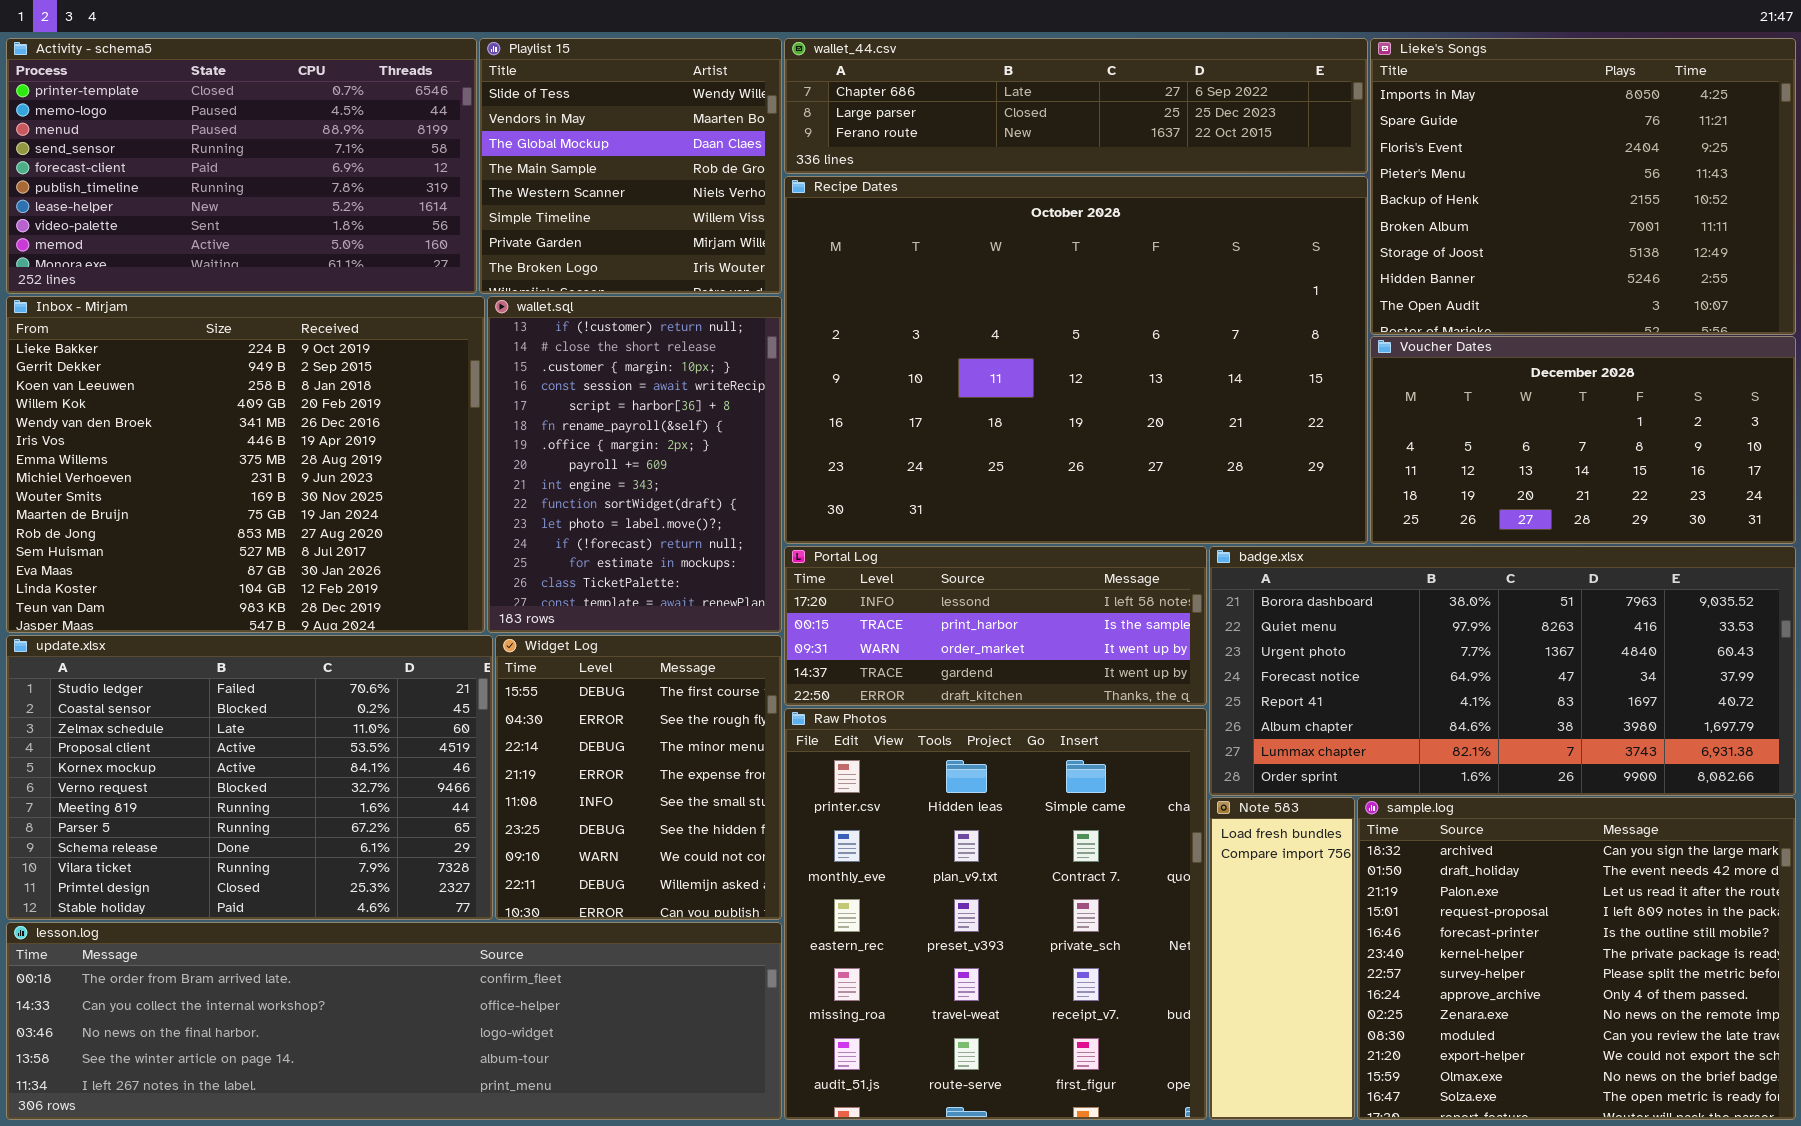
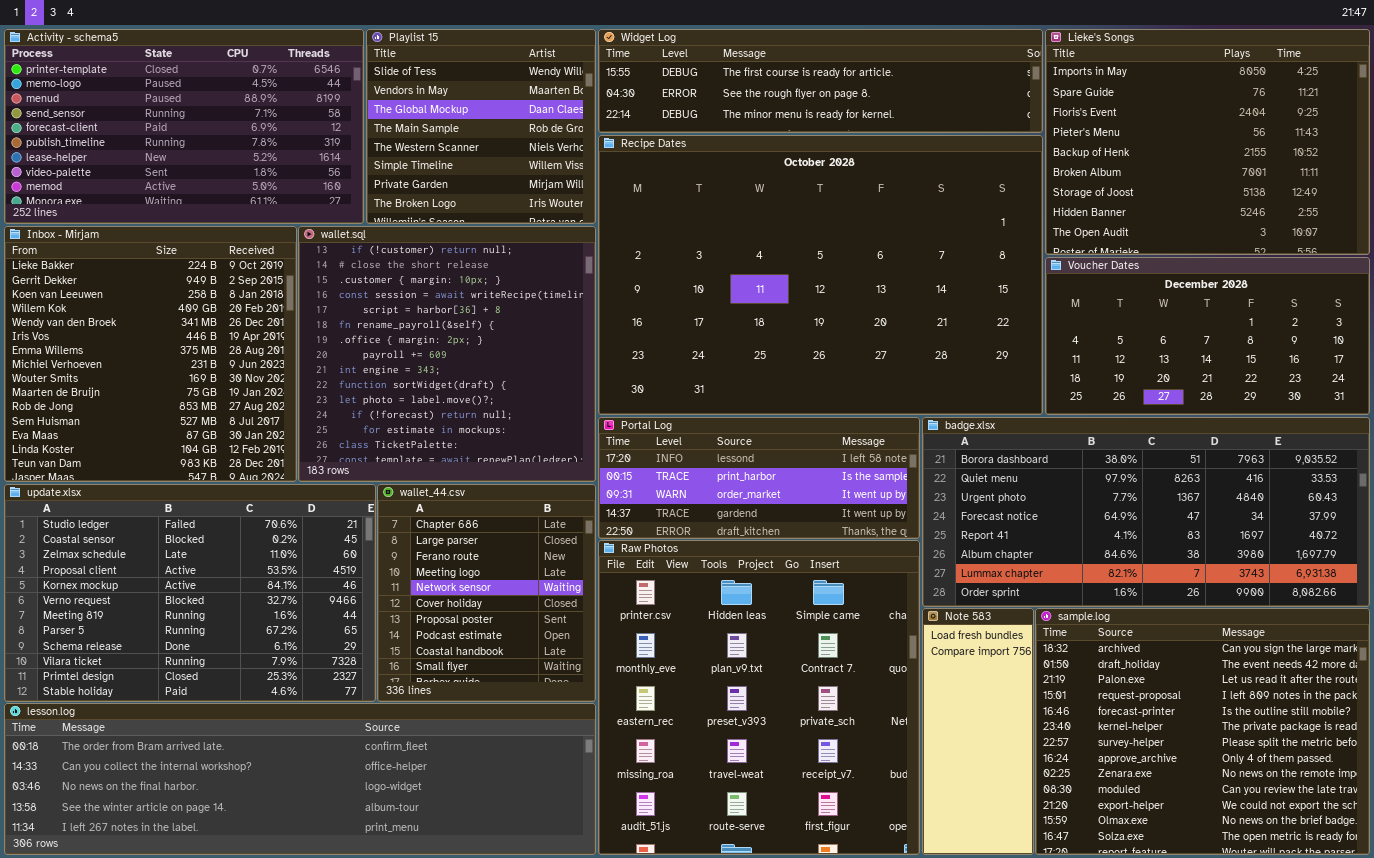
wallet_44.csv: [784,38,1368,174] -> [377,484,596,702], moved, resized
Inbox - Mirjam: [6,296,485,633] -> [4,226,297,482], resized
wallet.sql: [487,296,782,633] -> [298,226,596,482], resized
Widget Log: [495,635,782,920] -> [598,29,1043,133], moved, resized

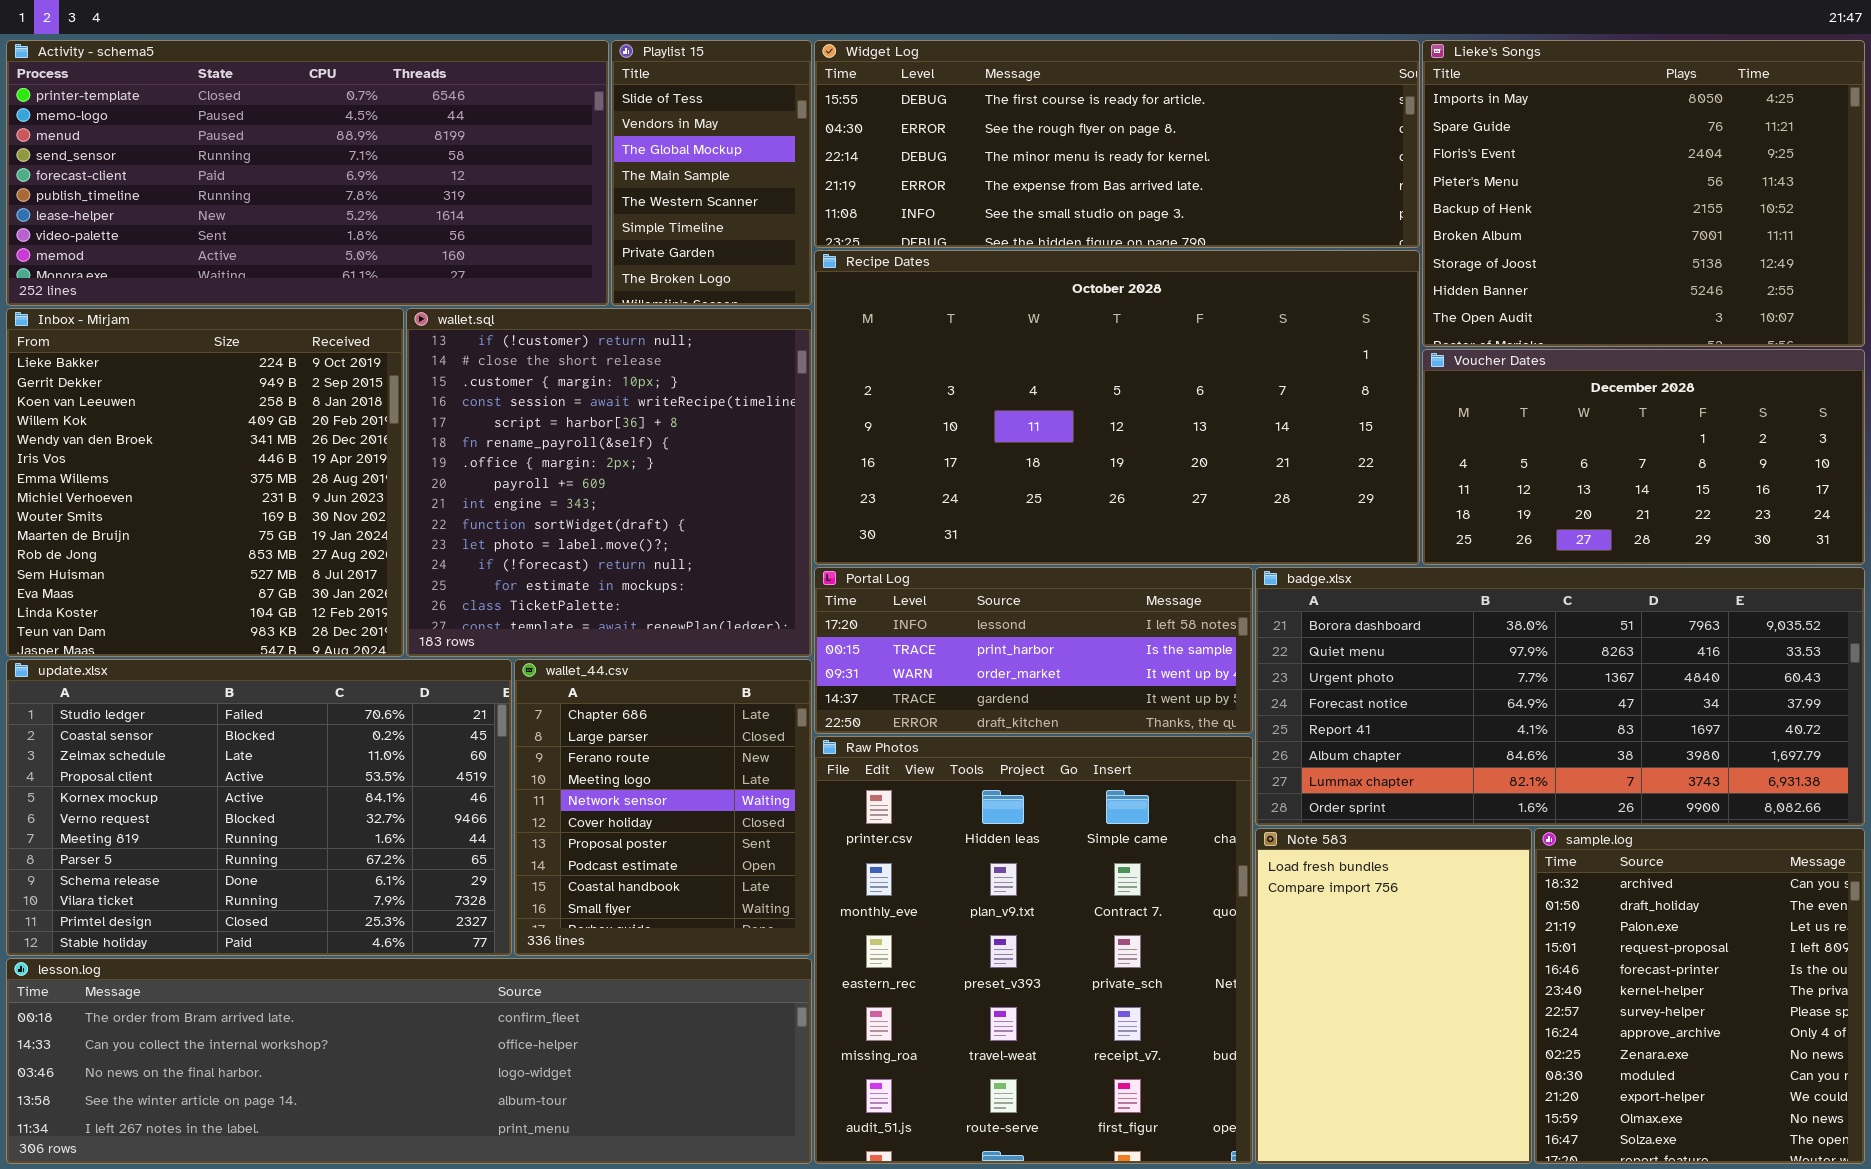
Activity - schema5: [4,29,364,224] -> [6,40,609,306], resized
Playlist 15: [366,29,596,224] -> [611,40,812,306], resized
Widget Log: [598,29,1043,133] -> [814,40,1420,248], resized
Recipe Dates: [598,135,1043,415] -> [814,250,1420,565], resized
Note 583: [922,608,1034,855] -> [1255,828,1532,1164], resized
sample.log: [1035,608,1370,855] -> [1534,828,1865,1164], resized

